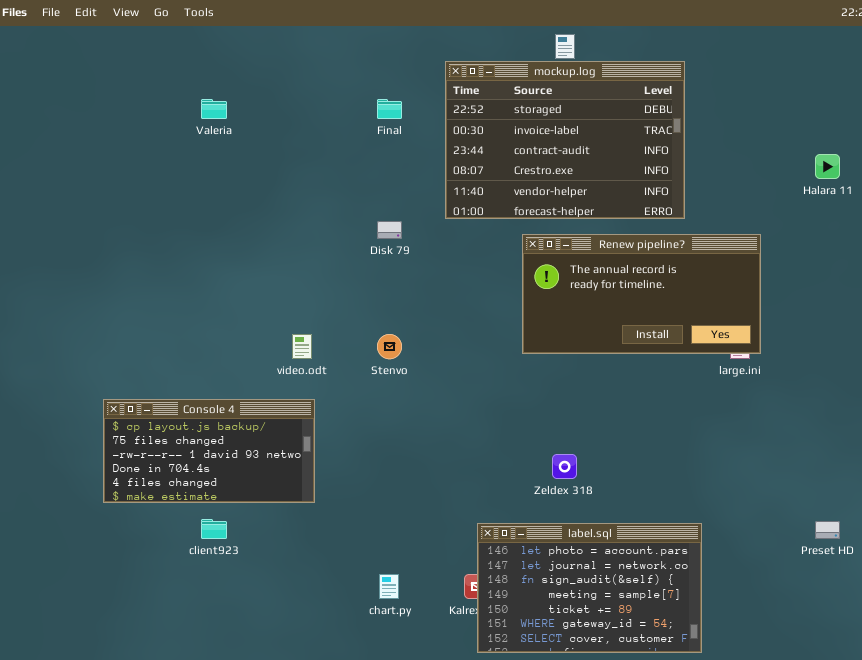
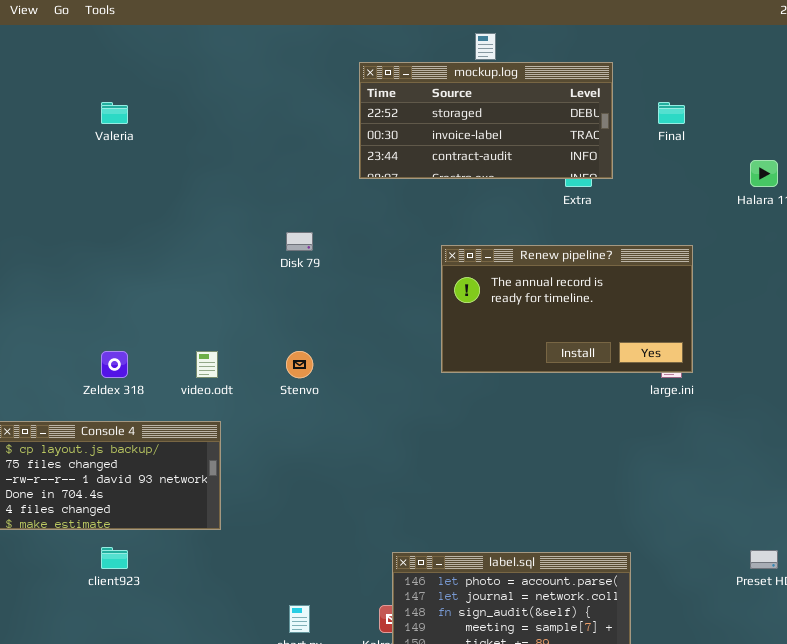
mockup.log: [445,61,685,219] -> [359,62,613,179], resized
Final: [377,99,402,119] -> [658,102,685,124], moved
Zeldex 318: [552,454,577,479] -> [101,351,128,378], moved

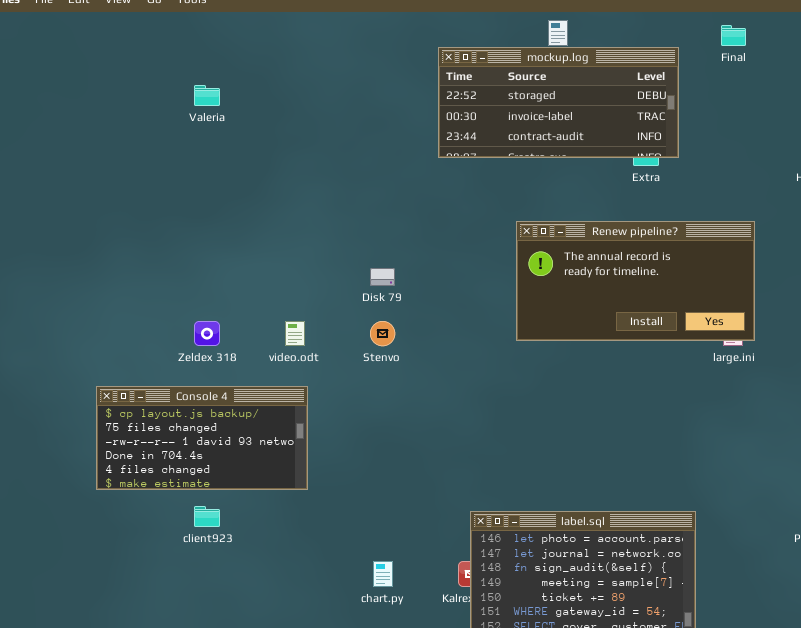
Final: [658,102,685,124] -> [721,25,746,46], moved
Disk 79: [286,232,313,251] -> [370,268,395,286], moved

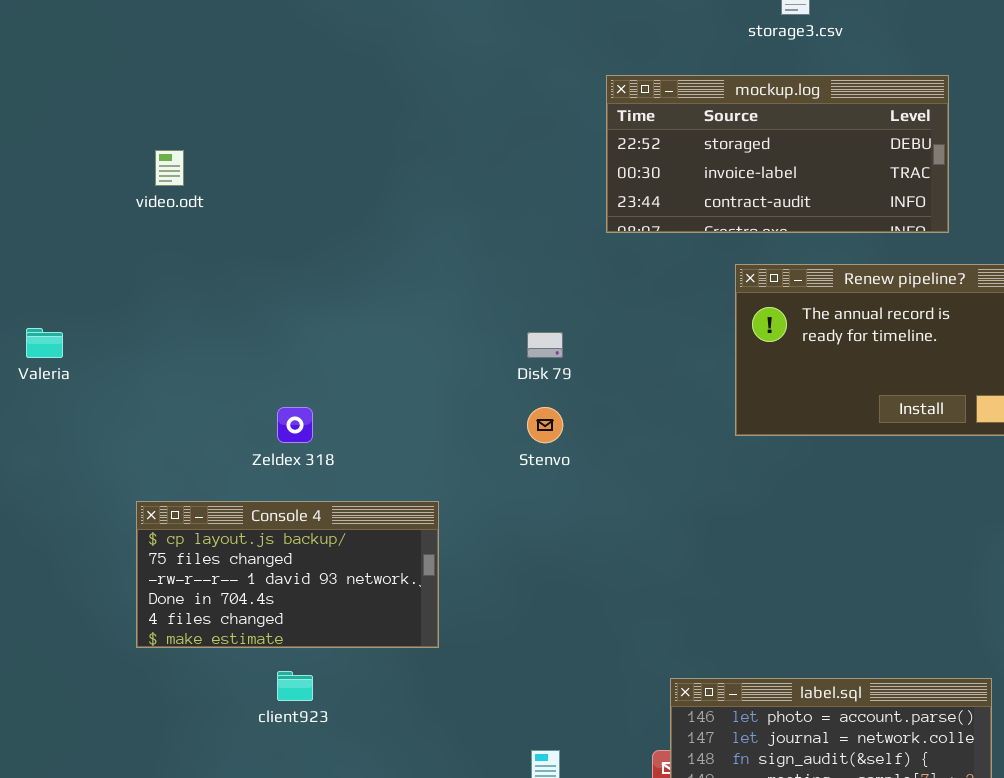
mockup.log: [438,47,679,158] -> [606,75,949,233], moved
Valeria: [194,85,220,106] -> [26,328,63,358], moved
video.odt: [285,321,305,346] -> [155,150,184,186], moved

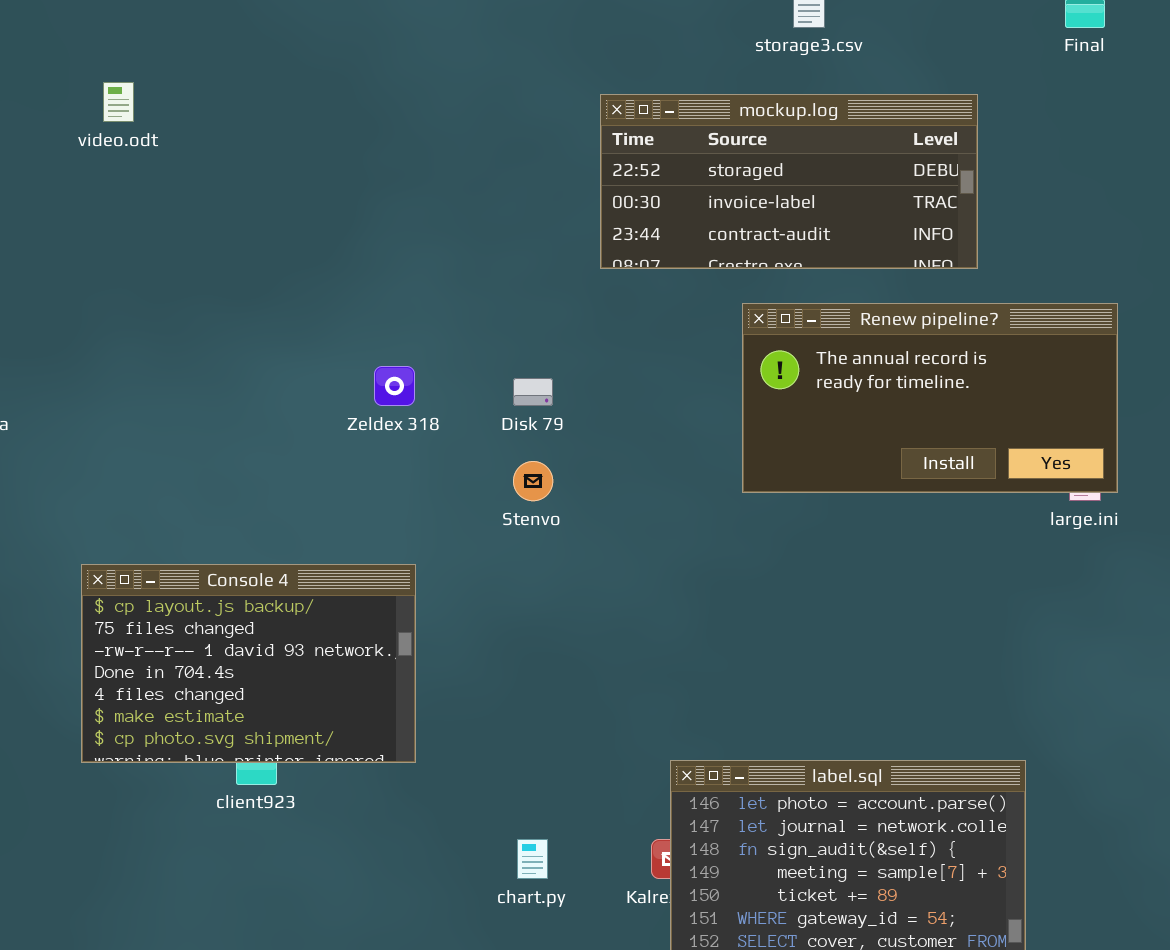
video.odt: [155,150,184,186] -> [103,82,134,122], moved
Zeldex 318: [277,407,313,443] -> [374,366,415,406], moved
Console 4: [136,501,439,648] -> [81,564,416,763], resized

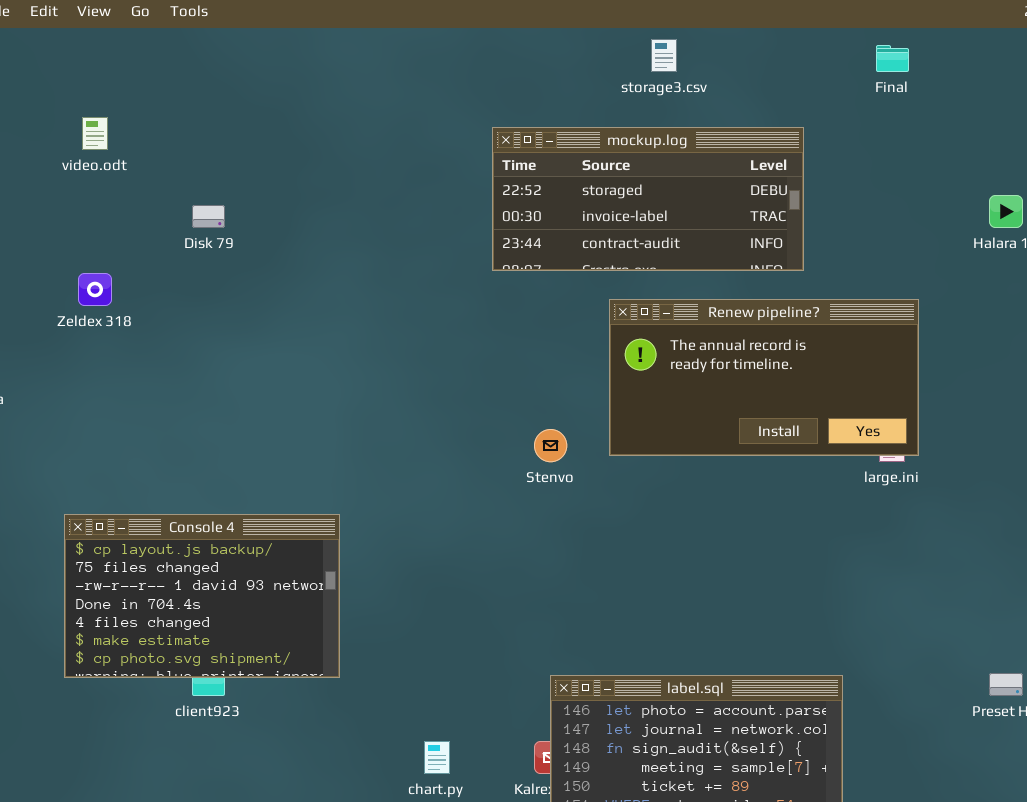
Zeldex 318: [374,366,415,406] -> [78,273,112,306], moved
Disk 79: [513,378,553,406] -> [192,205,225,228], moved
Stenvo: [513,461,553,501] -> [534,429,567,462], moved

